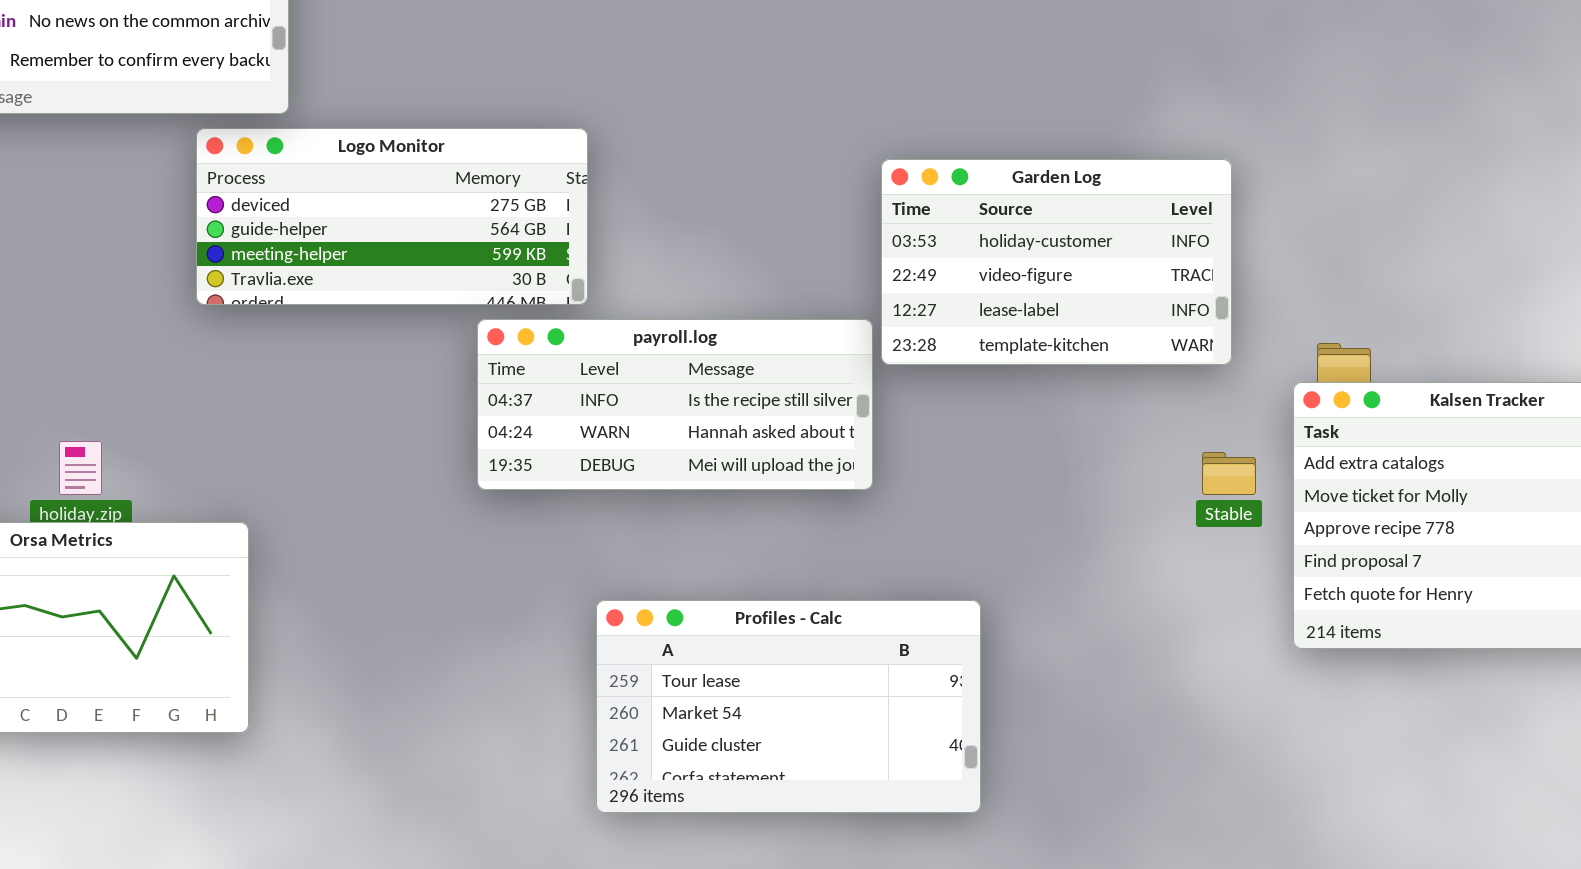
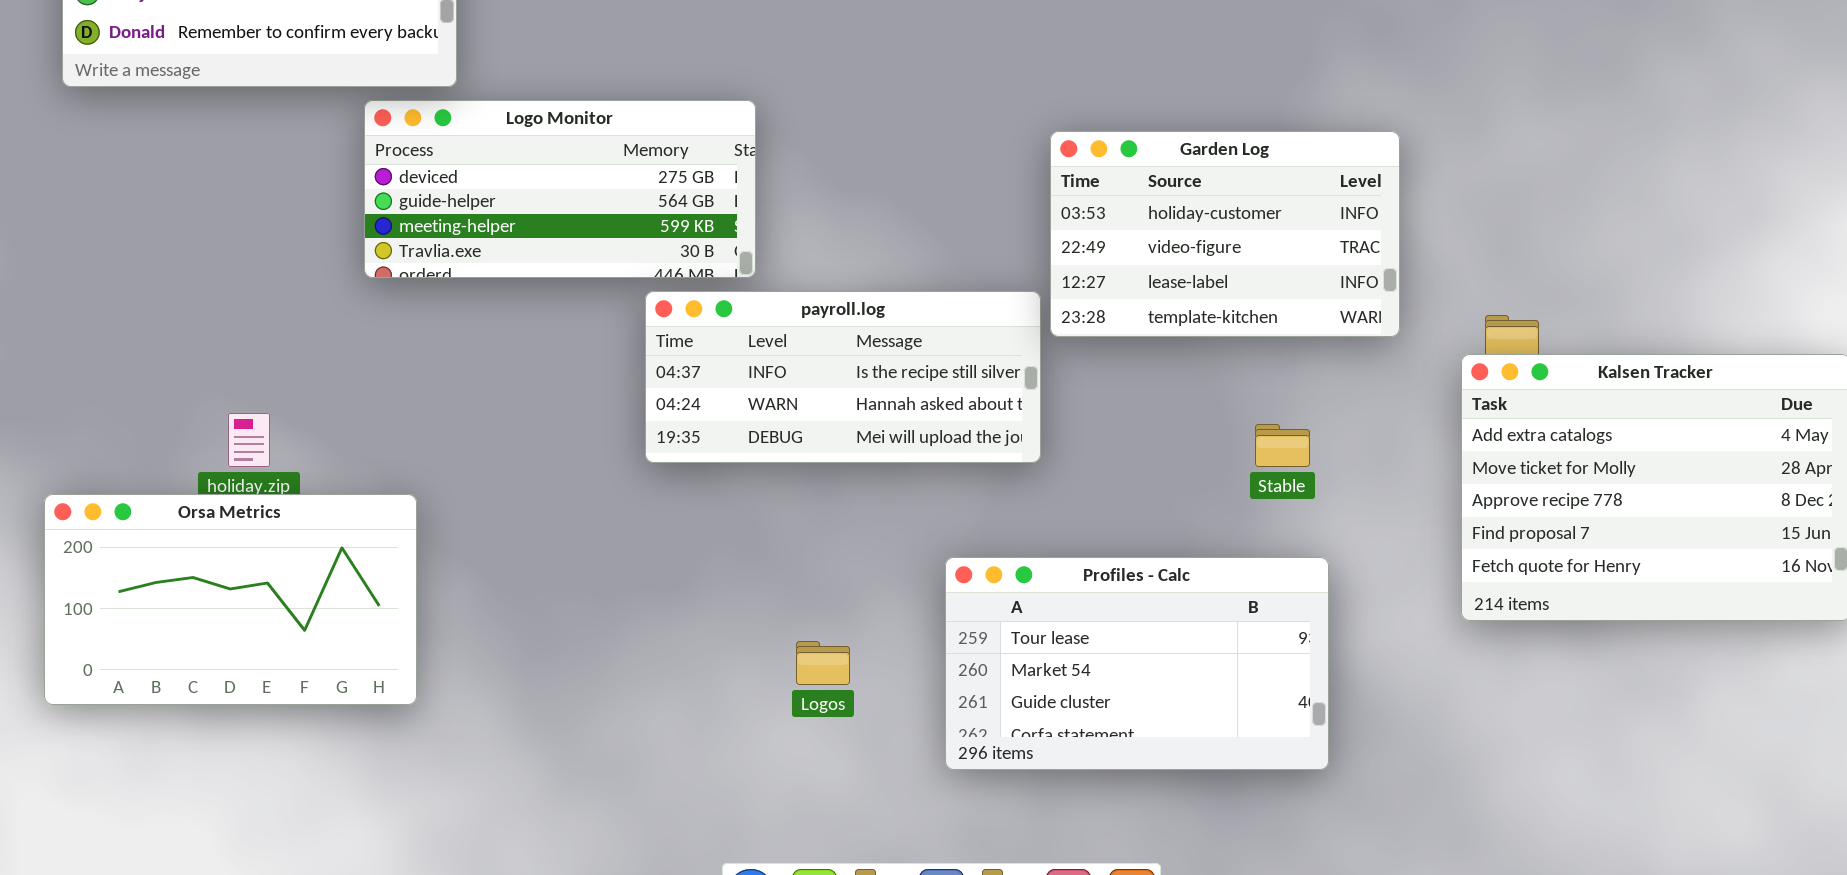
Stable: [1202,452,1256,495] -> [1255,424,1310,467], moved
Profiles - Calc: [596,600,981,813] -> [945,557,1329,770], moved

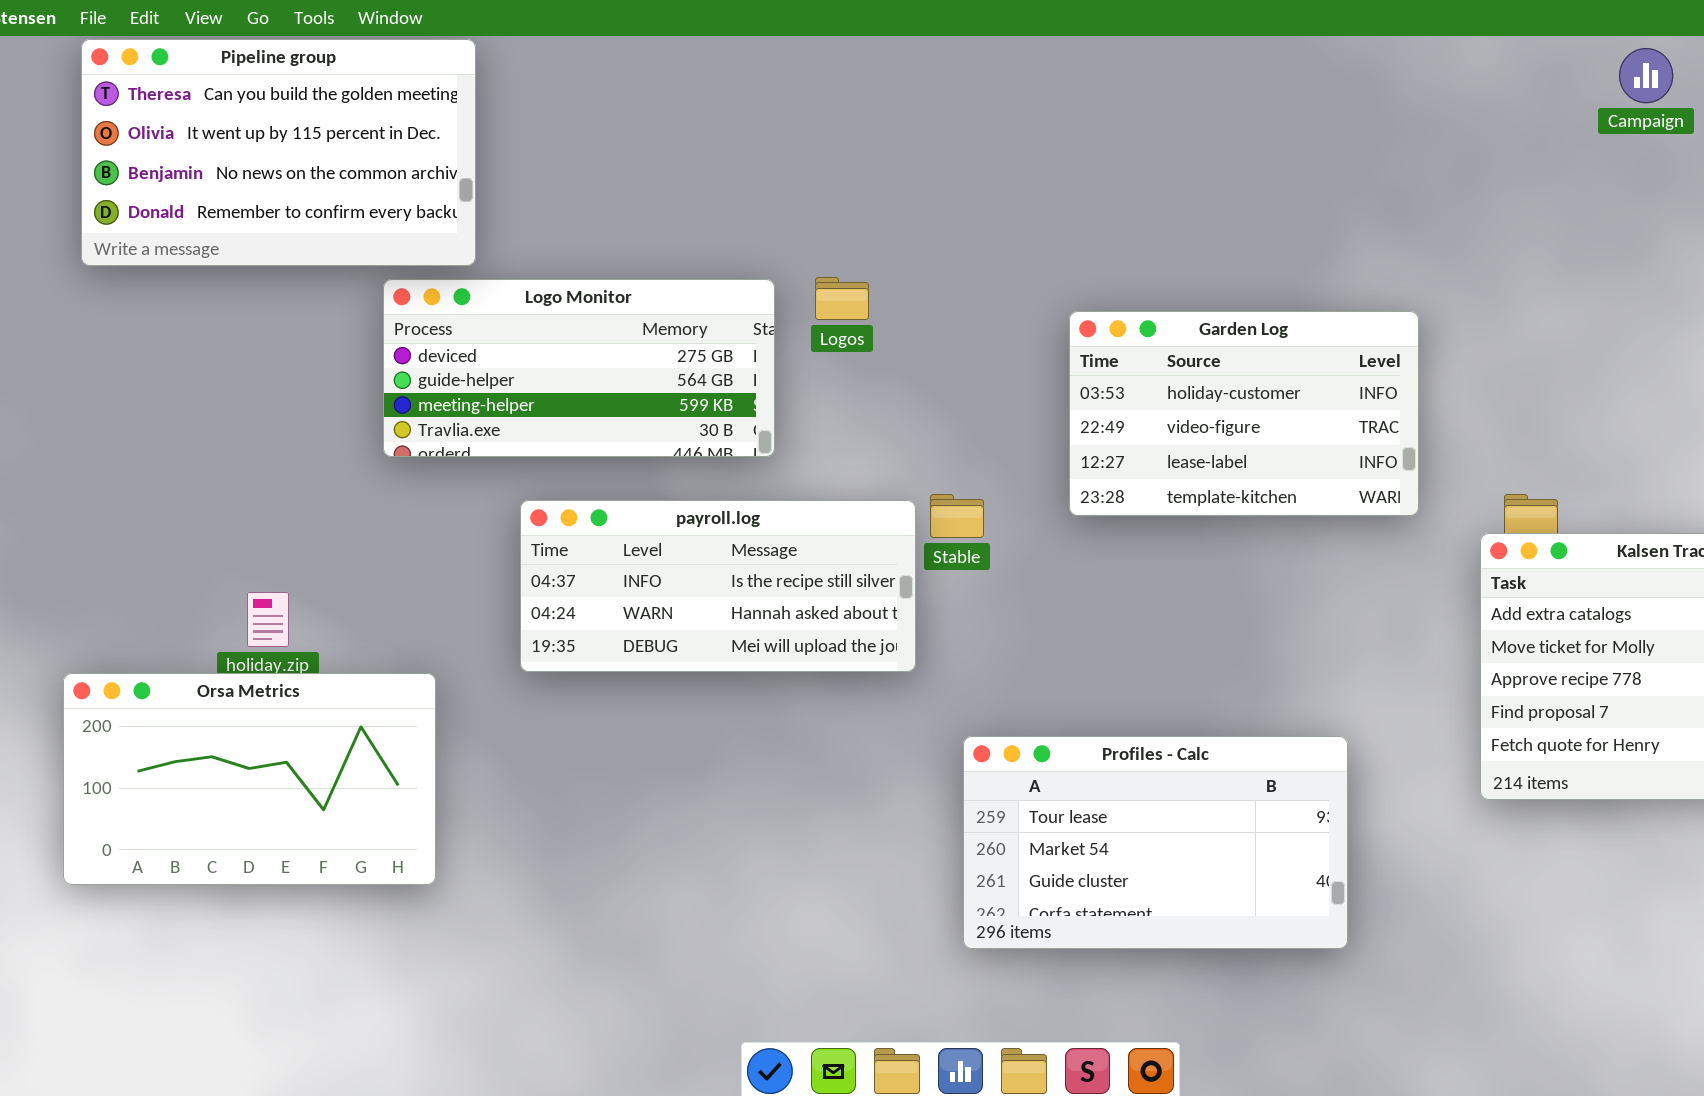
payroll.log: [645,291,1041,463] -> [520,500,916,672], moved
Stable: [1255,424,1310,467] -> [930,494,984,538], moved
Logos: [796,641,850,685] -> [815,277,869,320], moved

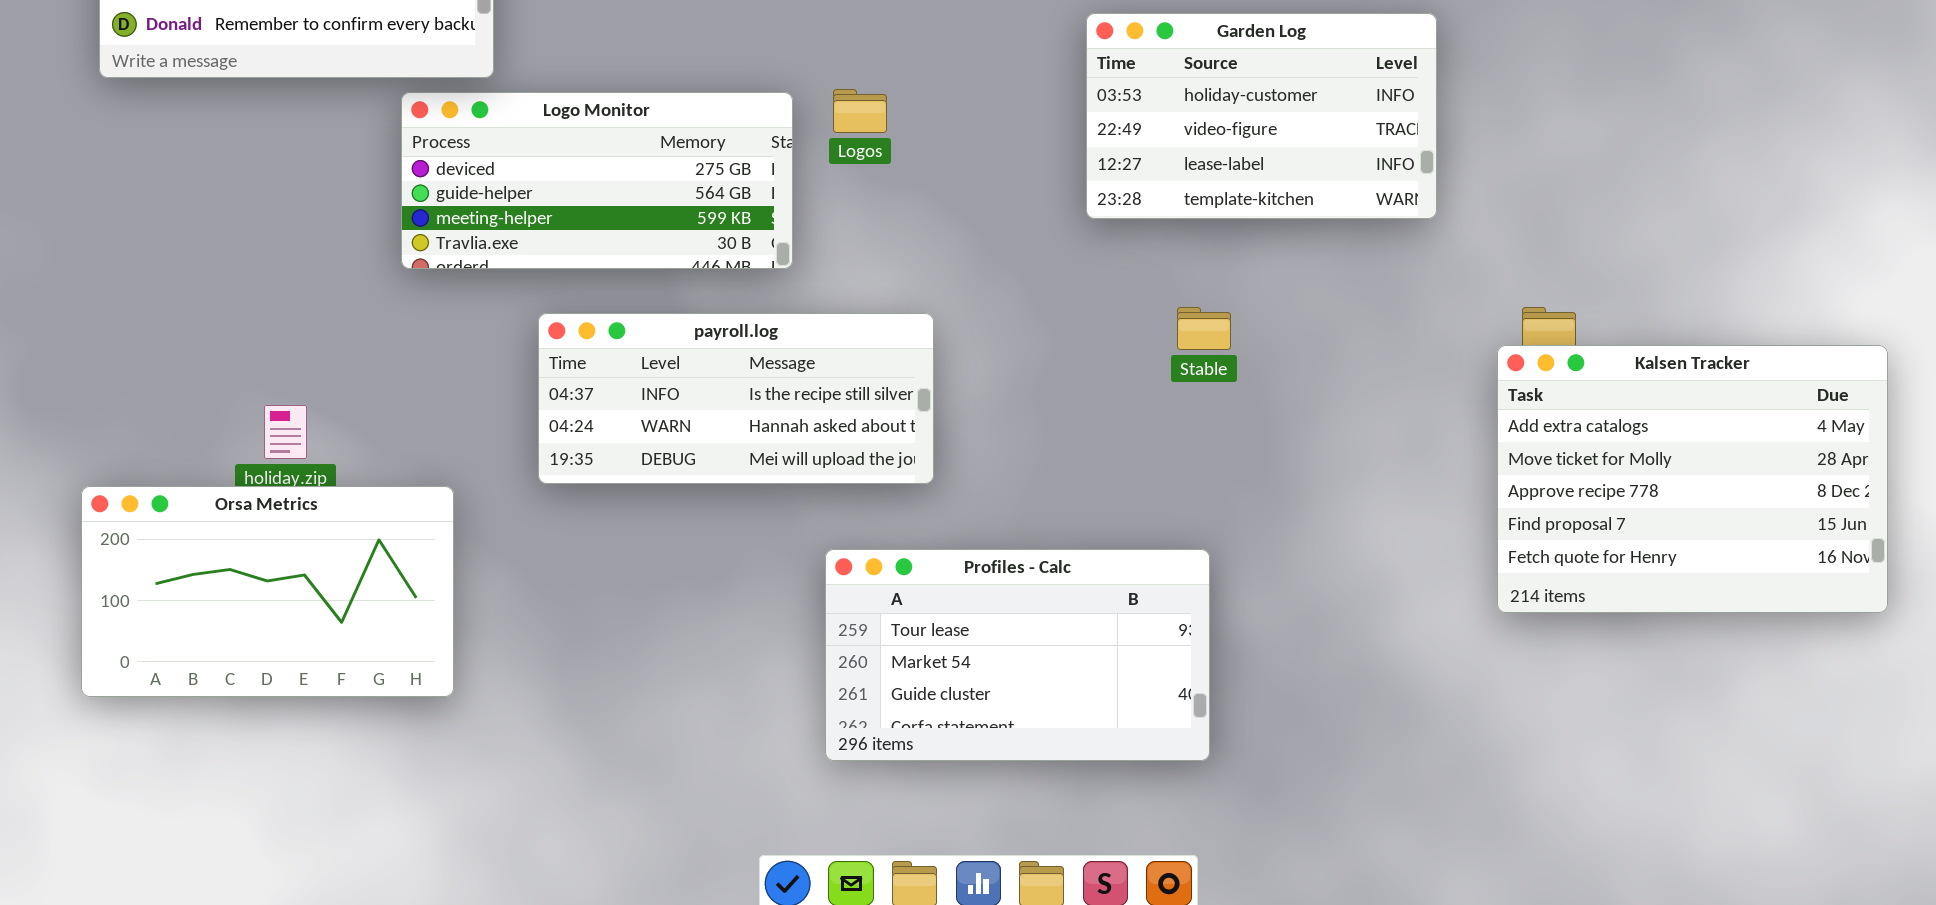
Garden Log: [1069,311,1419,516] -> [1086,13,1437,219], moved
Stable: [930,494,984,538] -> [1177,307,1231,350], moved
Profiles - Calc: [963,736,1348,949] -> [825,549,1210,761], moved

